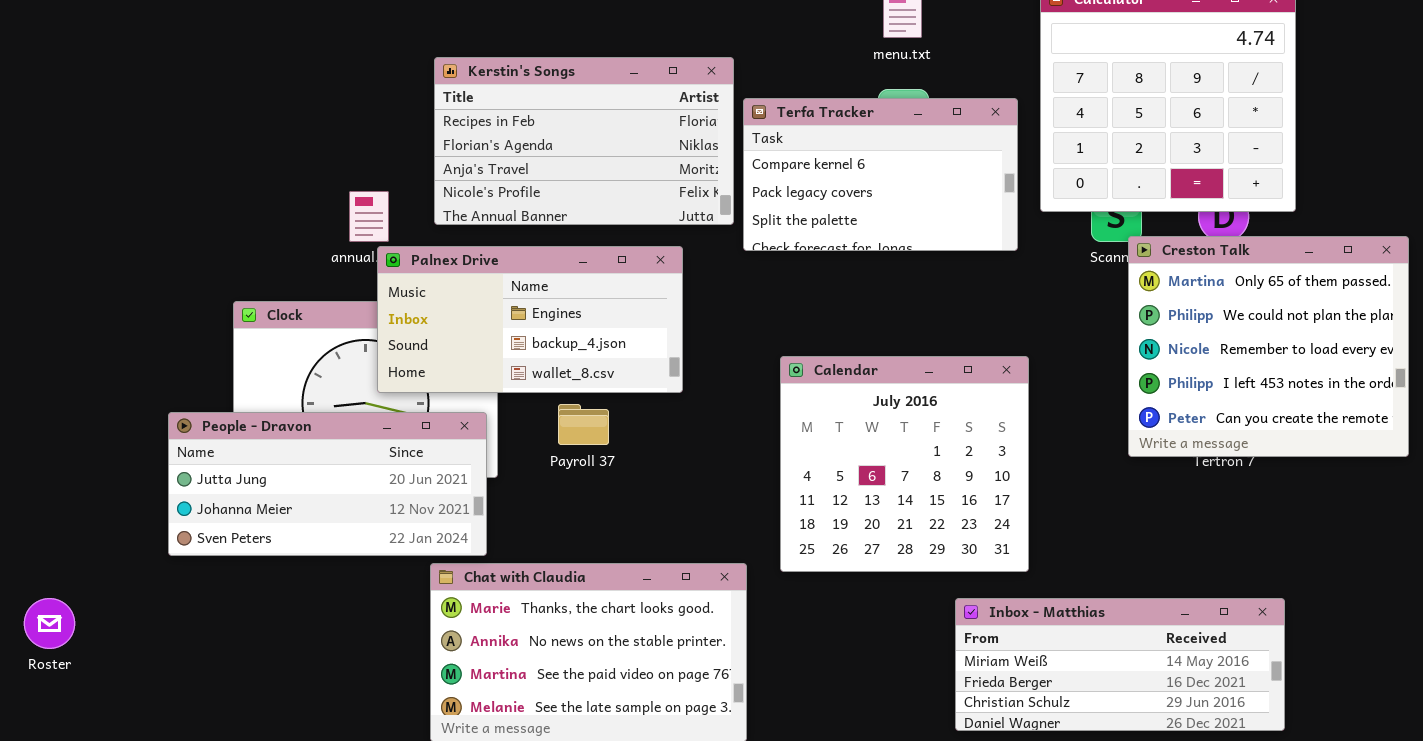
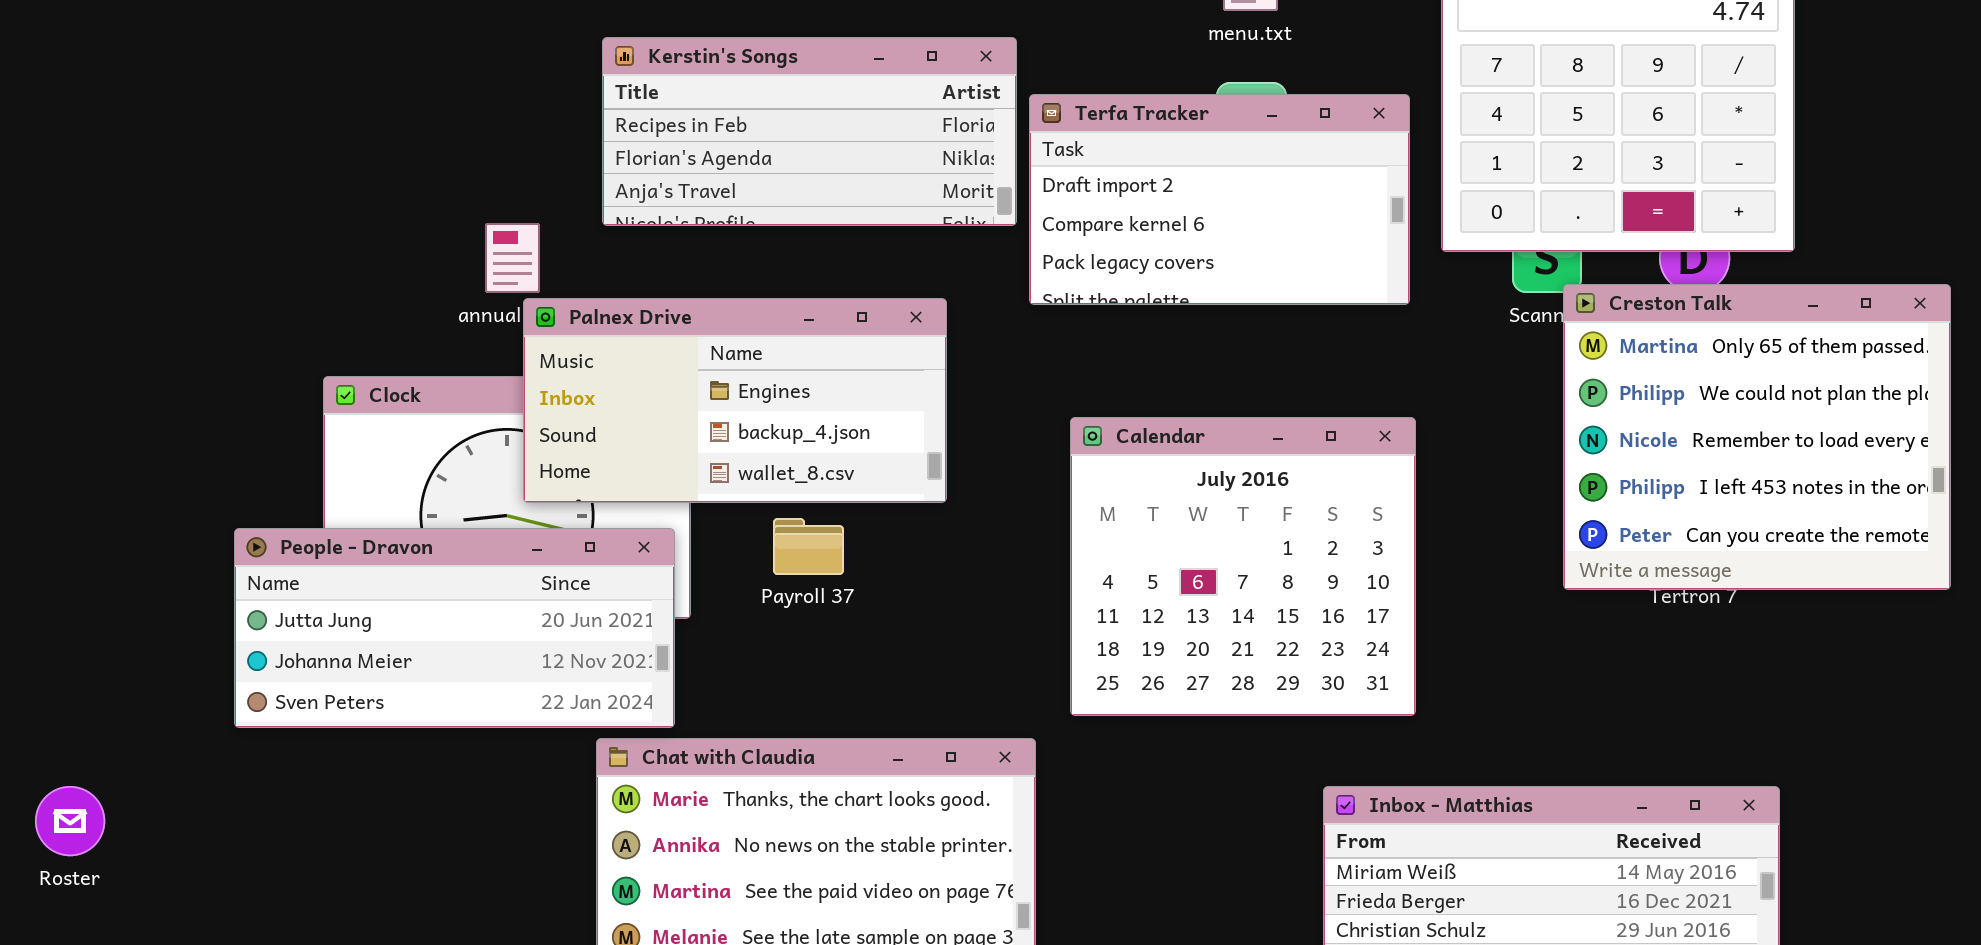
Kerstin's Songs: [434,57,734,225] -> [602,37,1017,226], resized
Terfa Tracker: [743,98,1018,251] -> [1029,94,1410,305], scrolled up 1 row
Calendar: [780,356,1029,572] -> [1070,417,1416,716], moved

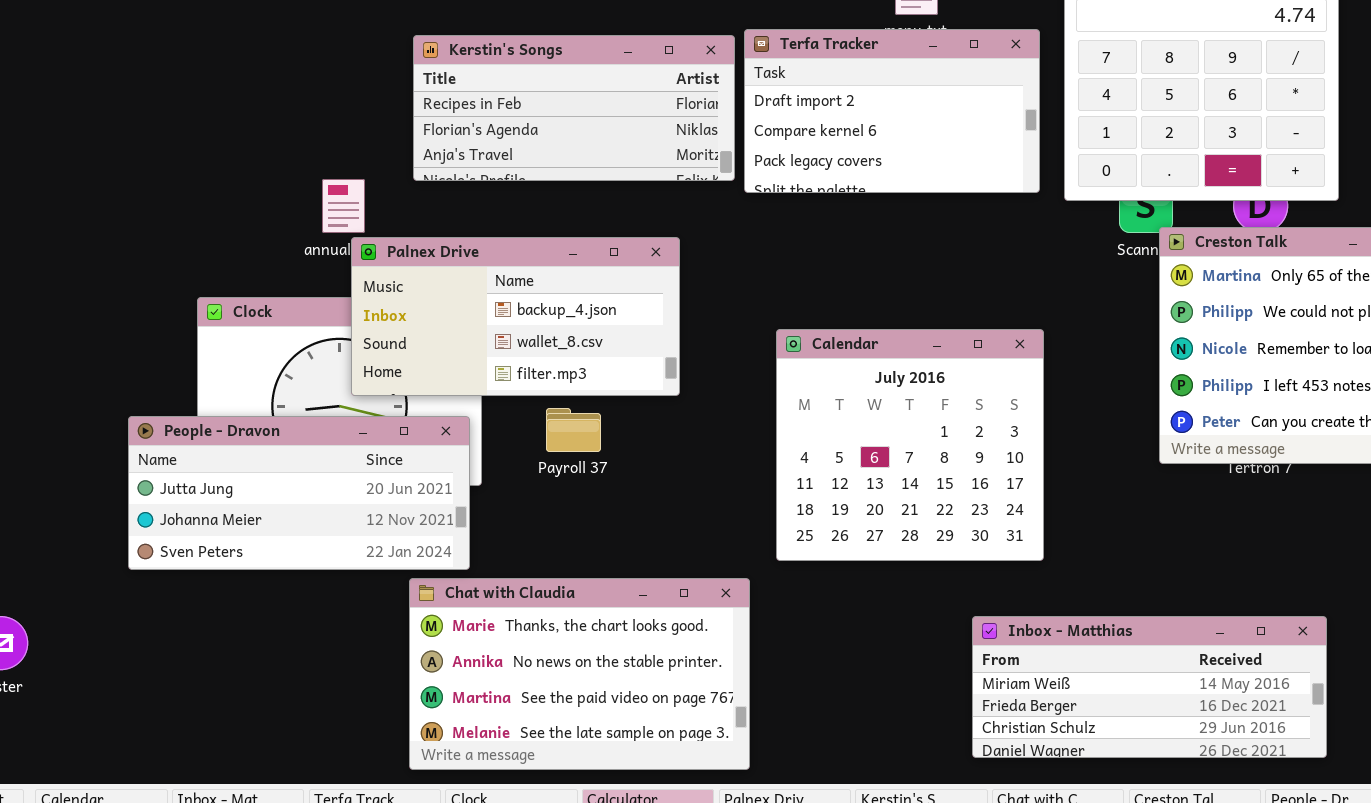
Terfa Tracker: [1029,94,1410,305] -> [744,29,1040,193], moved
Palnex Drive: [523,298,947,503] -> [351,237,680,396], scrolled down 1 row

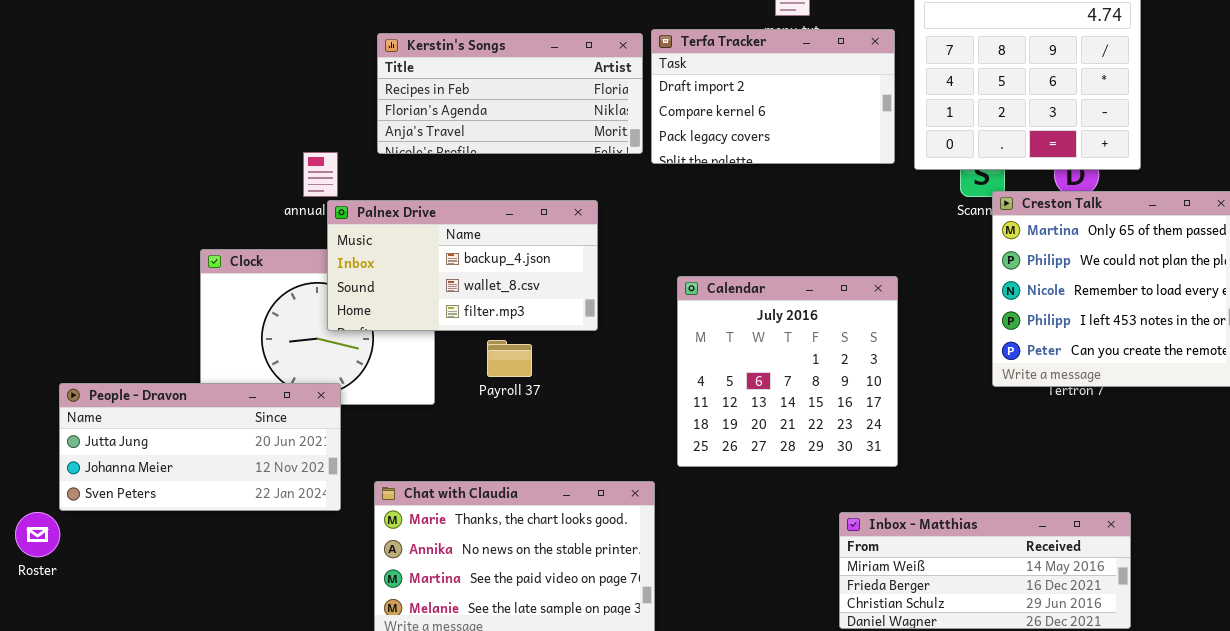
People - Dravon: [128,416,470,570] -> [59,383,341,511], moved

